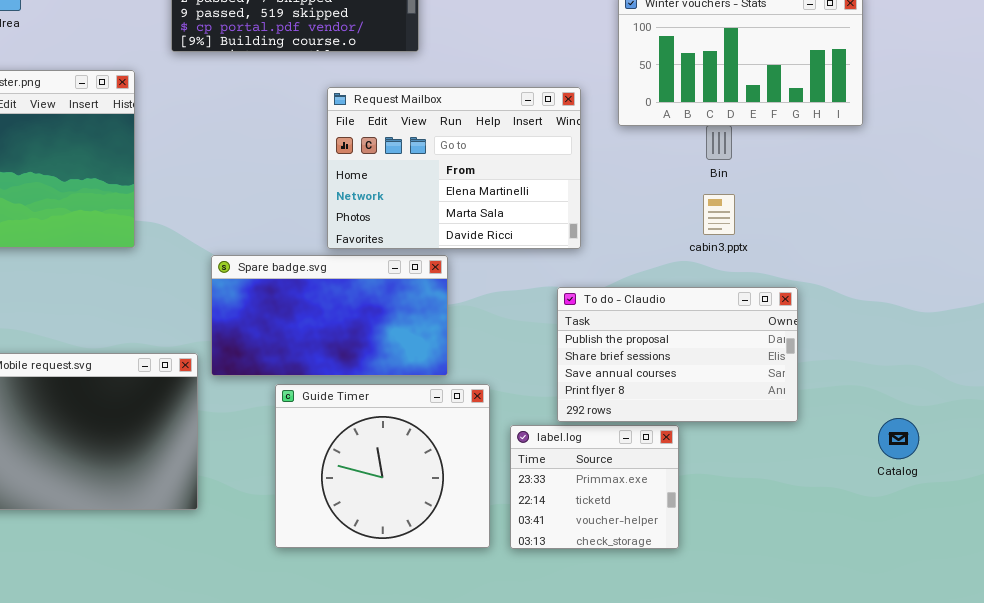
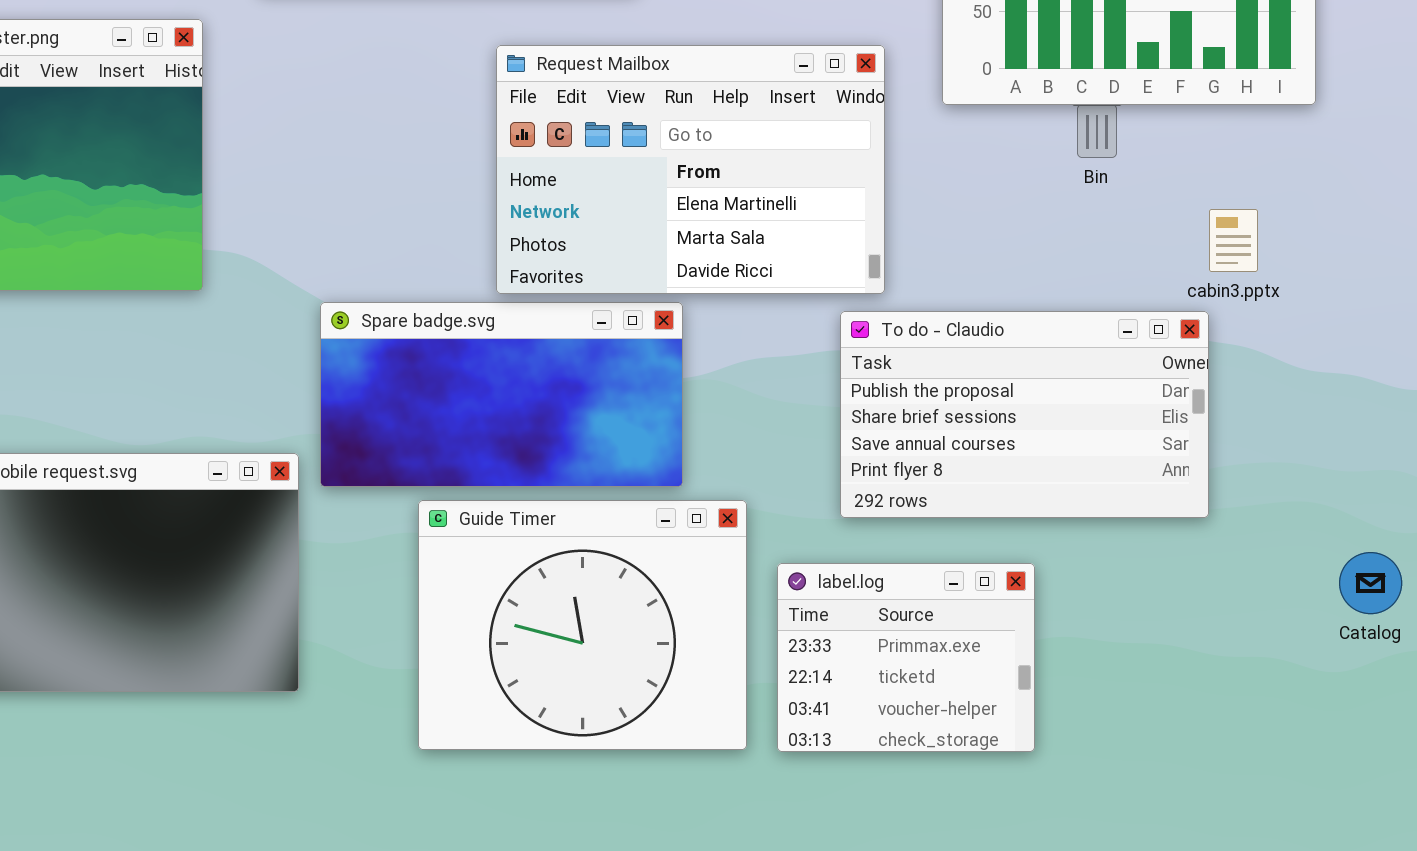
cabin3.pptx: [703,194,735,235] -> [1209,209,1258,272], moved
To do - Claudio: [557,287,798,422] -> [840,311,1209,518], moved

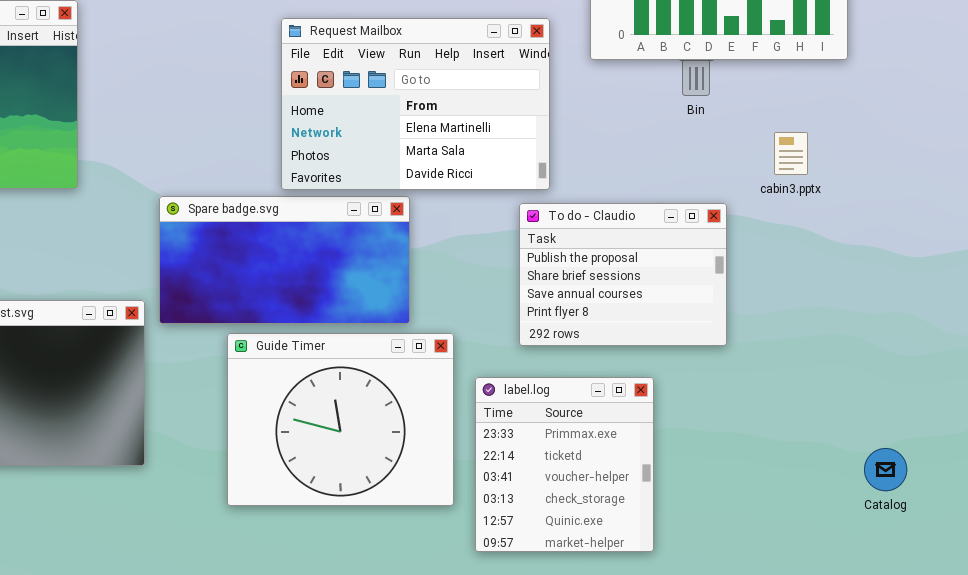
To do - Claudio: [840,311,1209,518] -> [519,203,727,346], resized
Catalog: [1339,552,1402,614] -> [864,448,907,491], moved
label.log: [777,563,1035,752] -> [475,377,654,552], resized

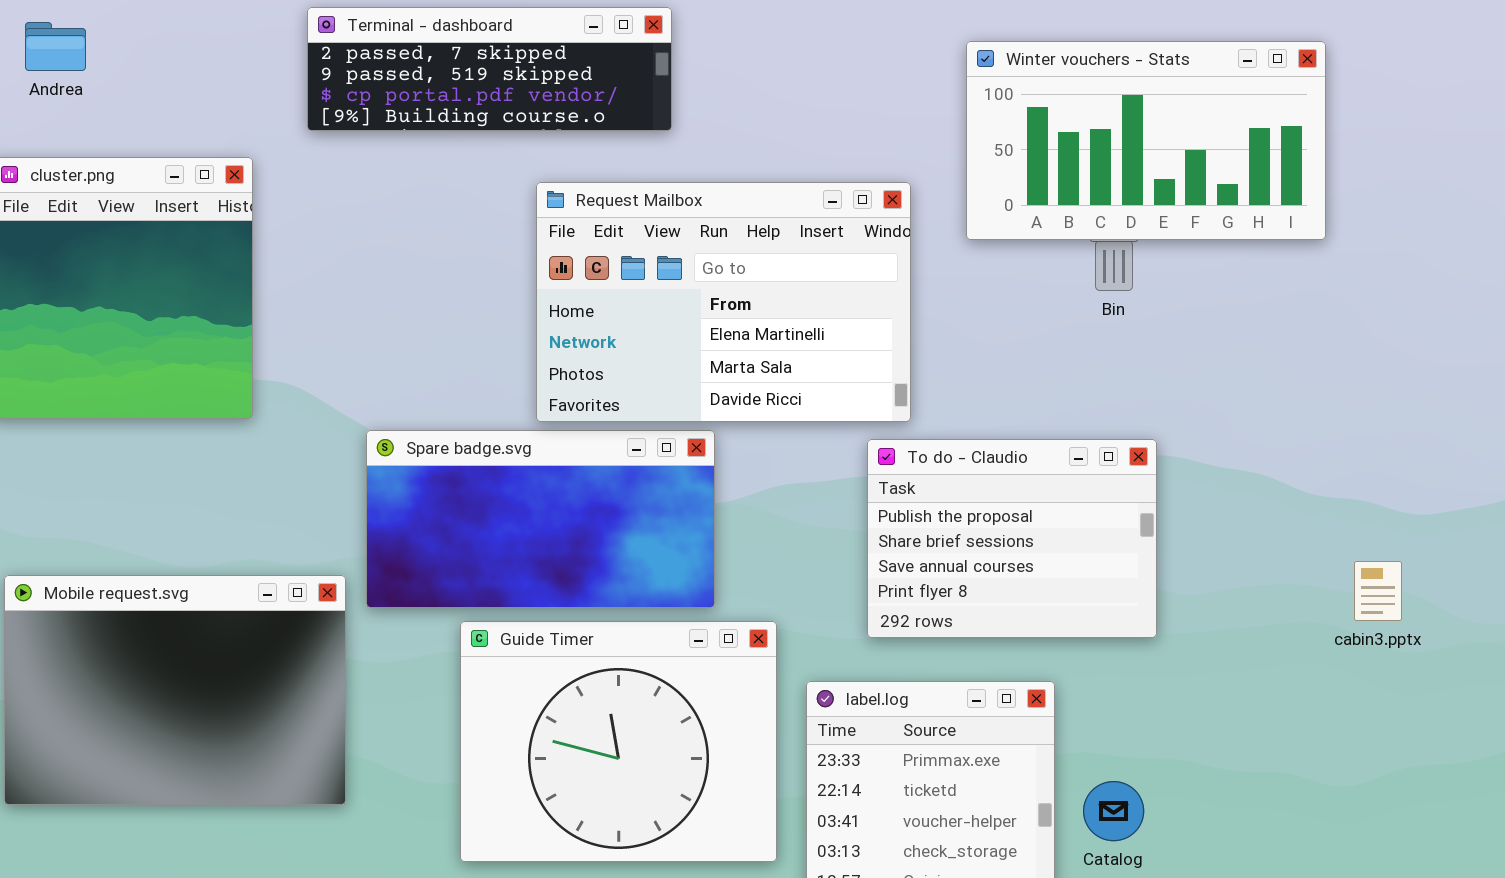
cabin3.pptx: [774,132,808,175] -> [1354,561,1402,621], moved
Catalog: [864,448,907,491] -> [1083,781,1144,841], moved

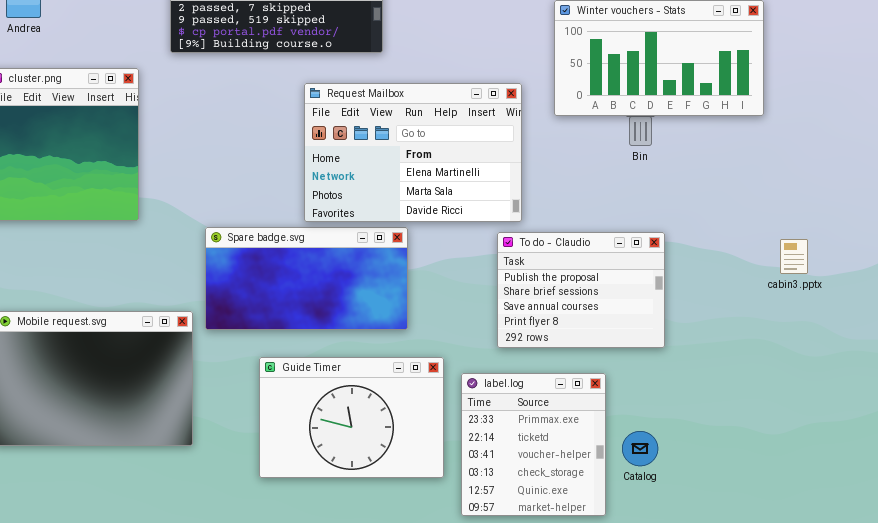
cabin3.pptx: [1354,561,1402,621] -> [780,239,808,274], moved
Guide Timer: [460,621,777,862] -> [259,357,444,478], resized

